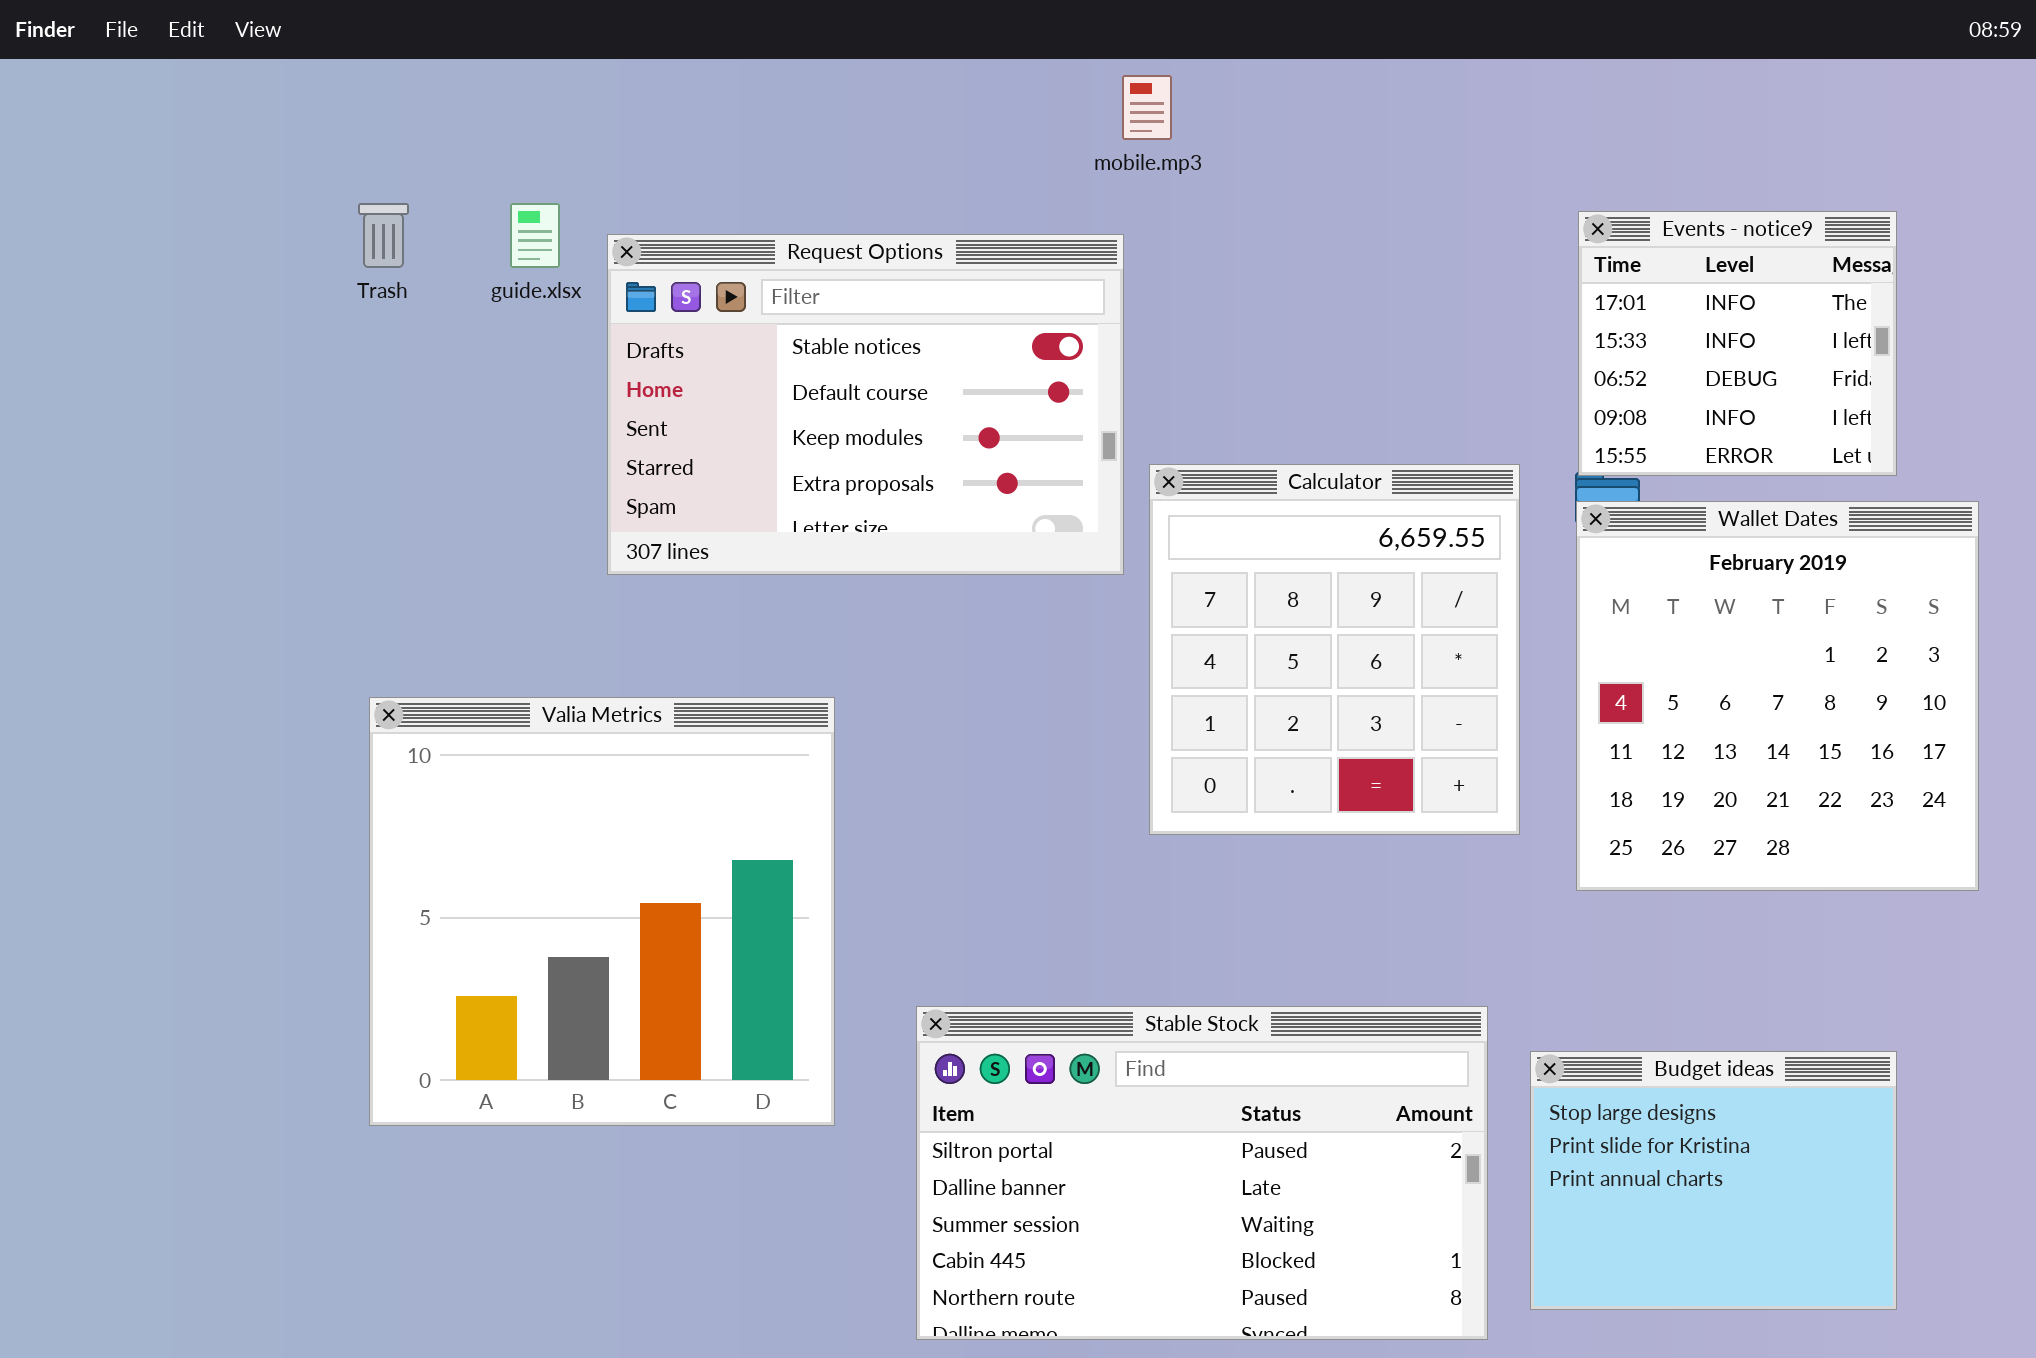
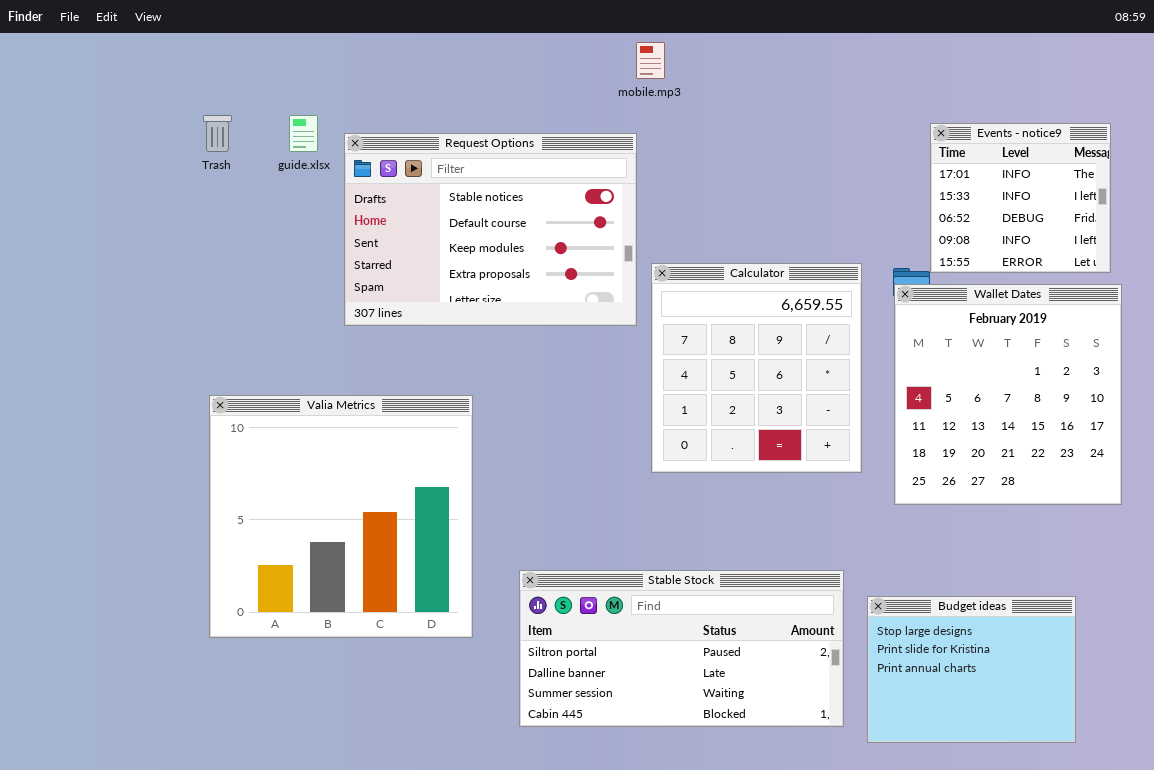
Events - notice9: [1578,211,1897,476] -> [930,123,1111,273], moved
Stable Stock: [916,1006,1488,1340] -> [519,570,844,727], resized

